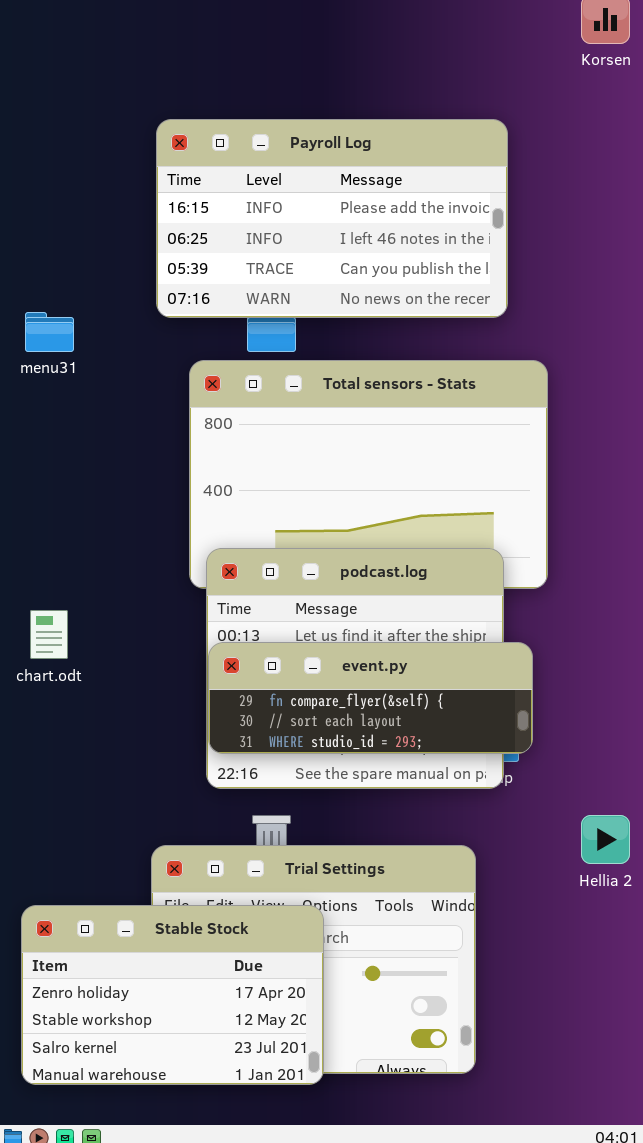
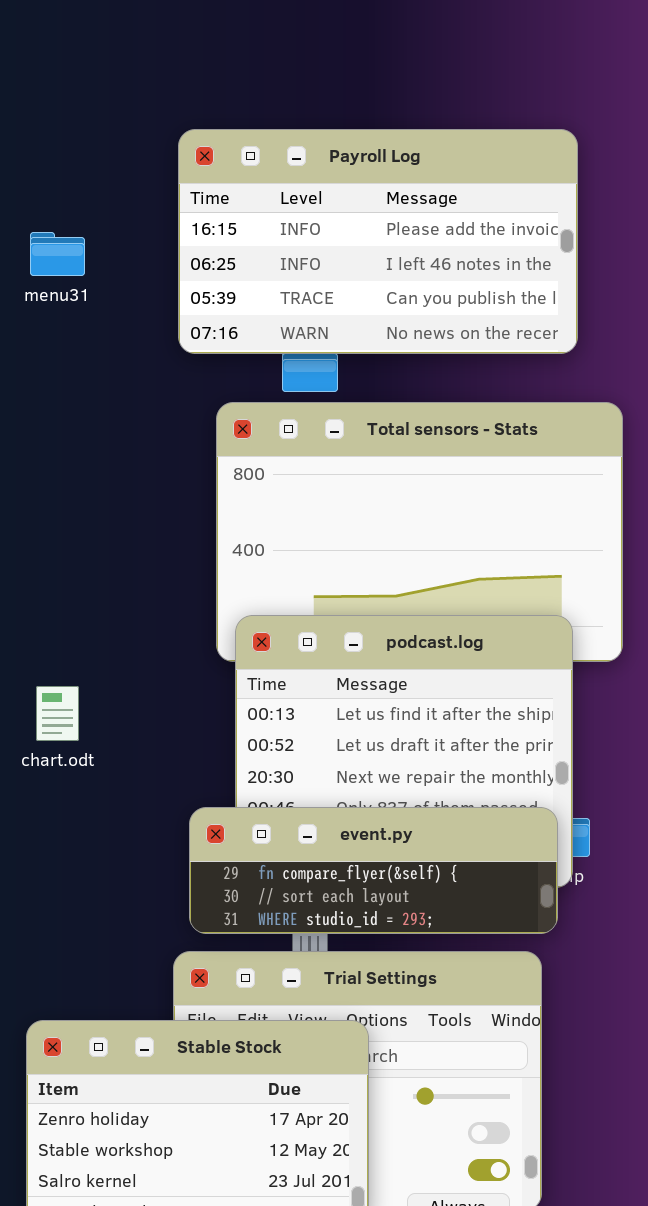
menu31: [25,312,74,352] -> [30,232,85,276], moved
event.py: [208,642,533,754] -> [189,807,558,934], moved

